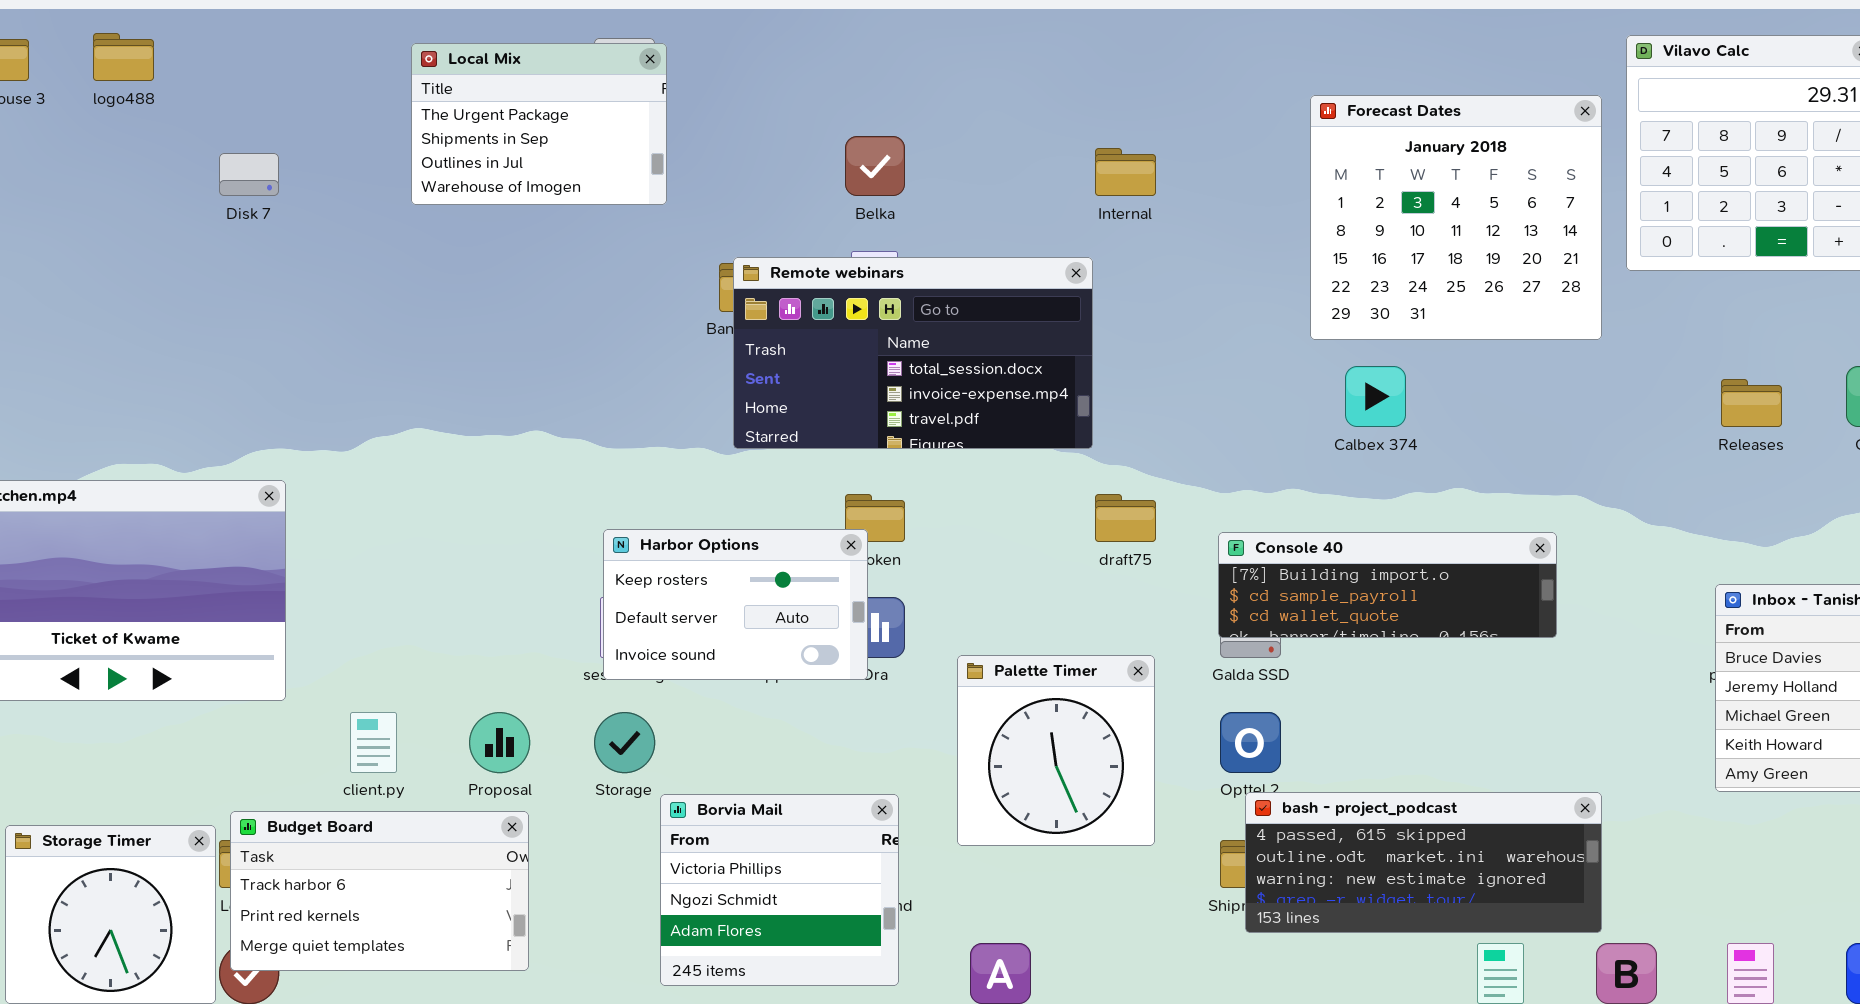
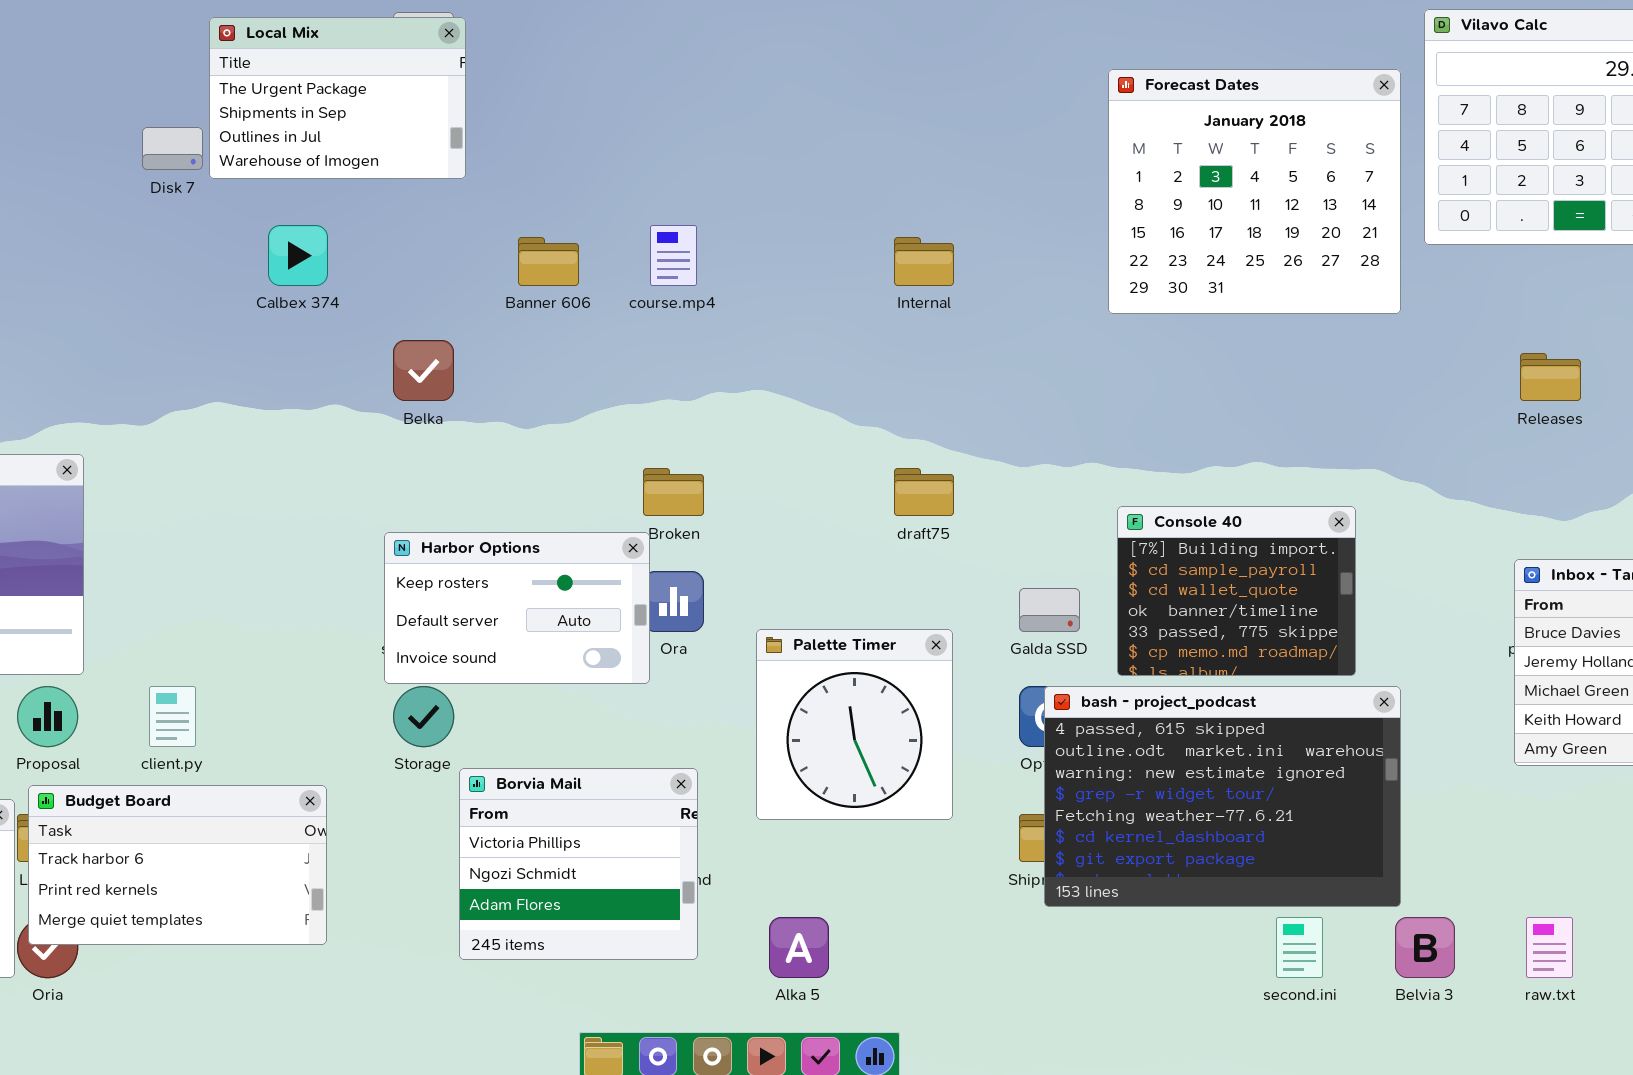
Belka: [845,136,905,196] -> [393,340,454,401], moved
Internal: [1095,148,1156,196] -> [894,237,954,286], moved
Disk 7: [219,153,279,196] -> [142,127,203,170], moved
Remote webinars: [733,257,1093,449] -> none, closed
Calbex 374: [1345,366,1406,427] -> [268,225,328,286], moved
Harbor Options: [603,529,868,680] -> [384,532,650,684], moved
Console 40: [1218,532,1557,638] -> [1117,506,1356,676], resized
Proposal: [469,712,530,773] -> [17,686,78,747], moved
bash - project_podcast: [1245,792,1602,933] -> [1044,686,1401,907], resized

